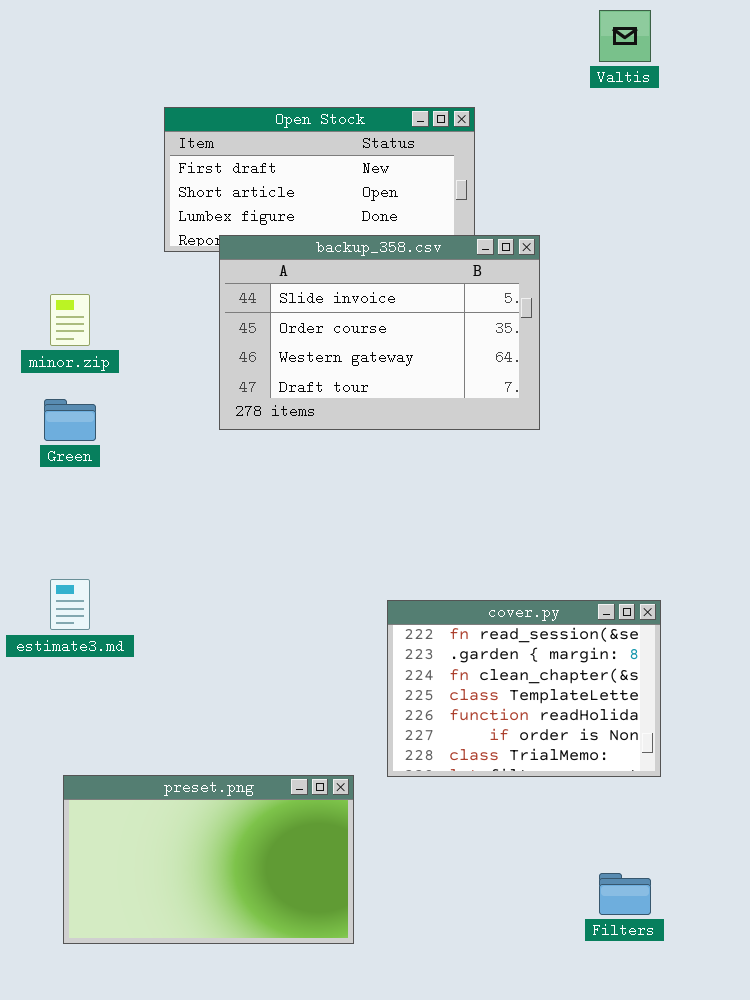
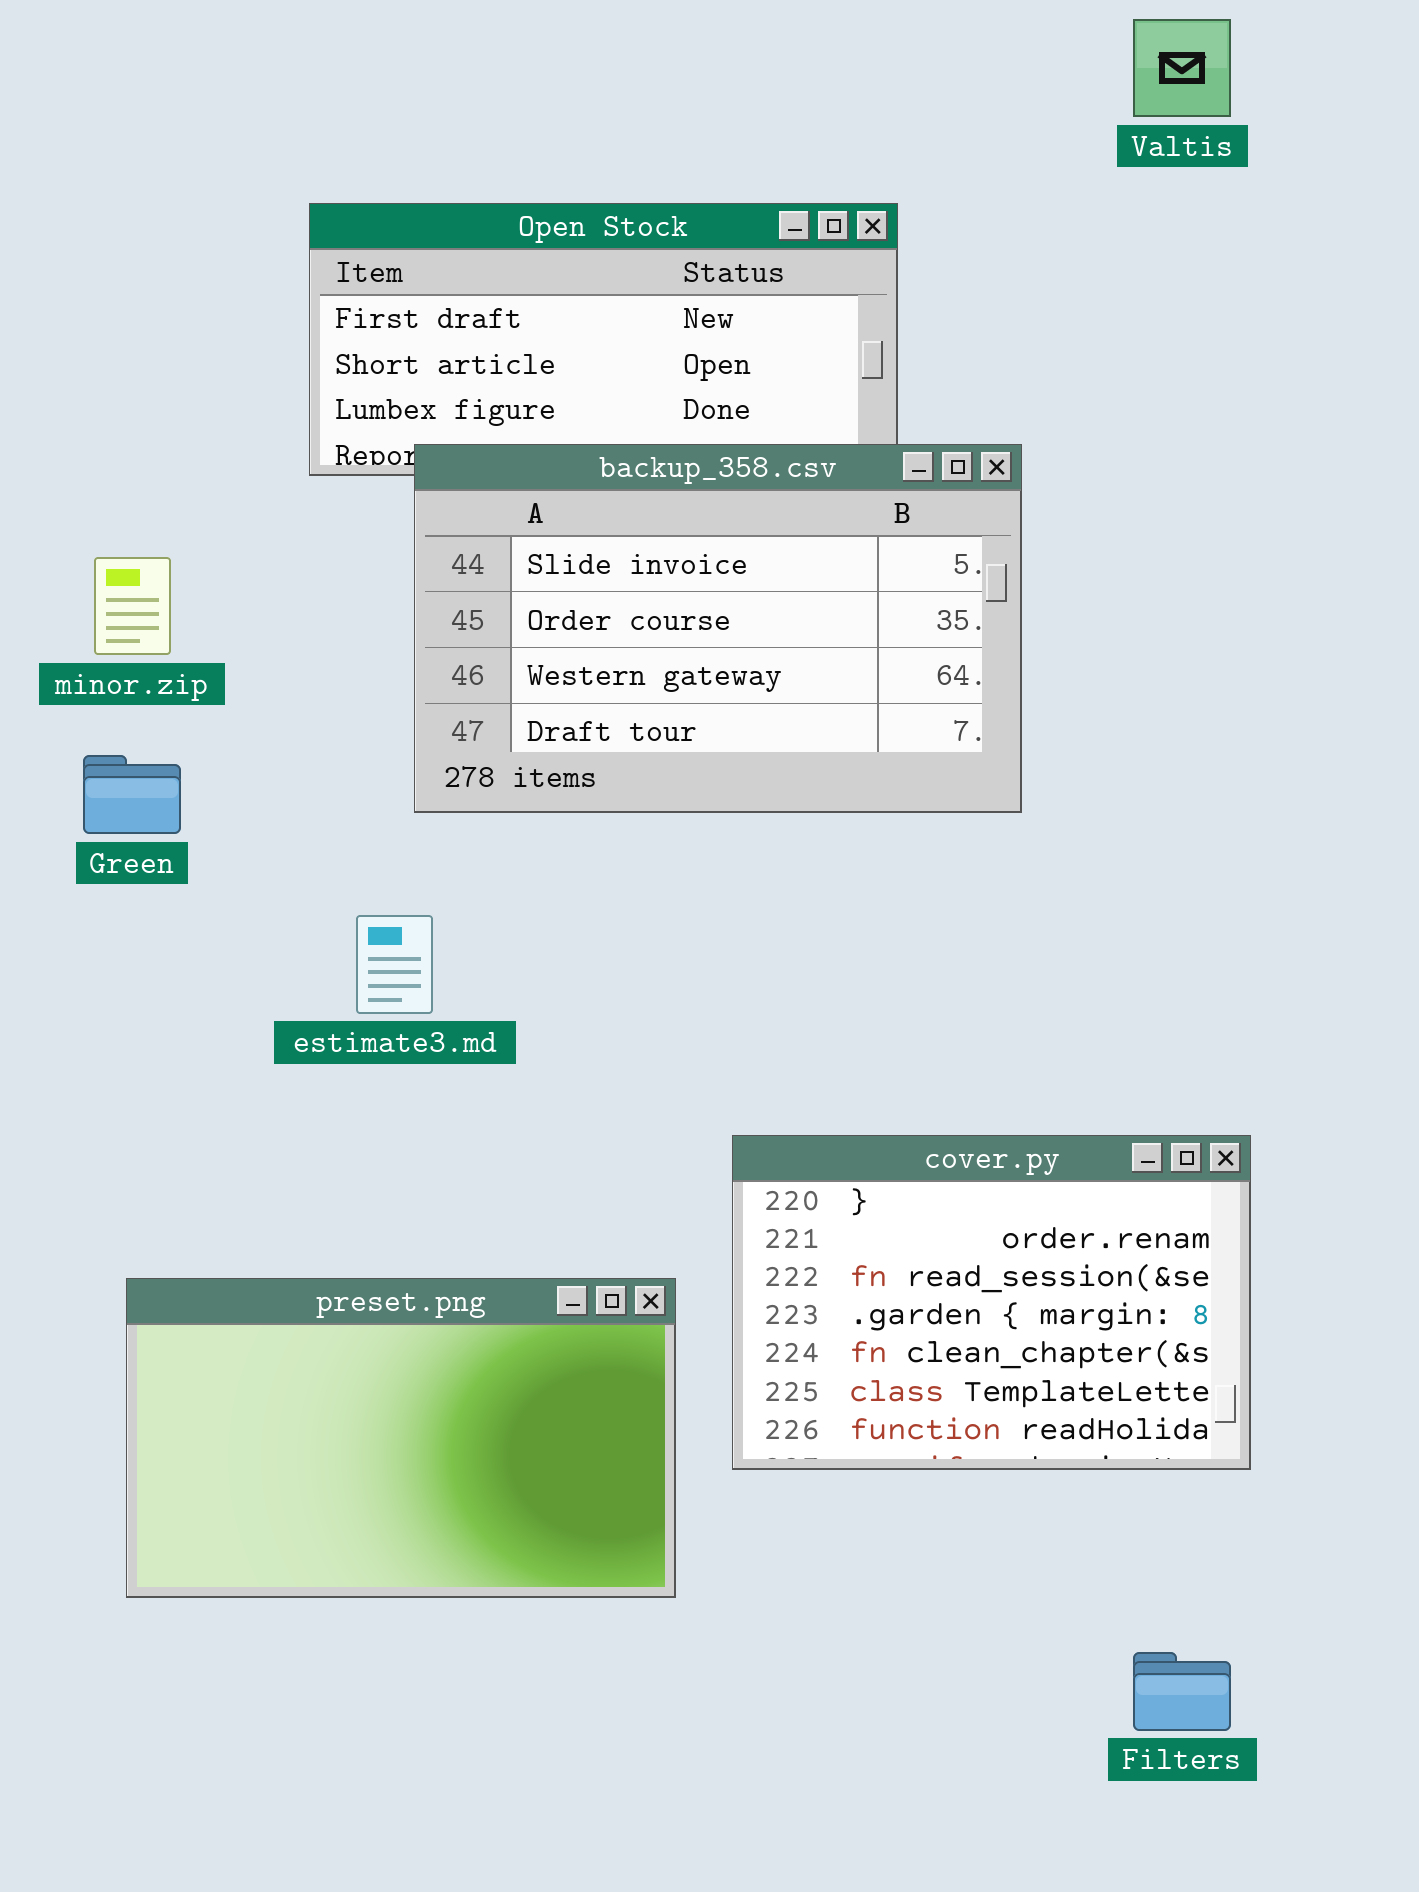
estimate3.md: [50,579,90,630] -> [356,915,433,1014], moved
cover.py: [387,600,661,777] -> [732,1135,1251,1470], scrolled up 2 rows
preset.png: [63,775,354,944] -> [126,1278,676,1598], moved

